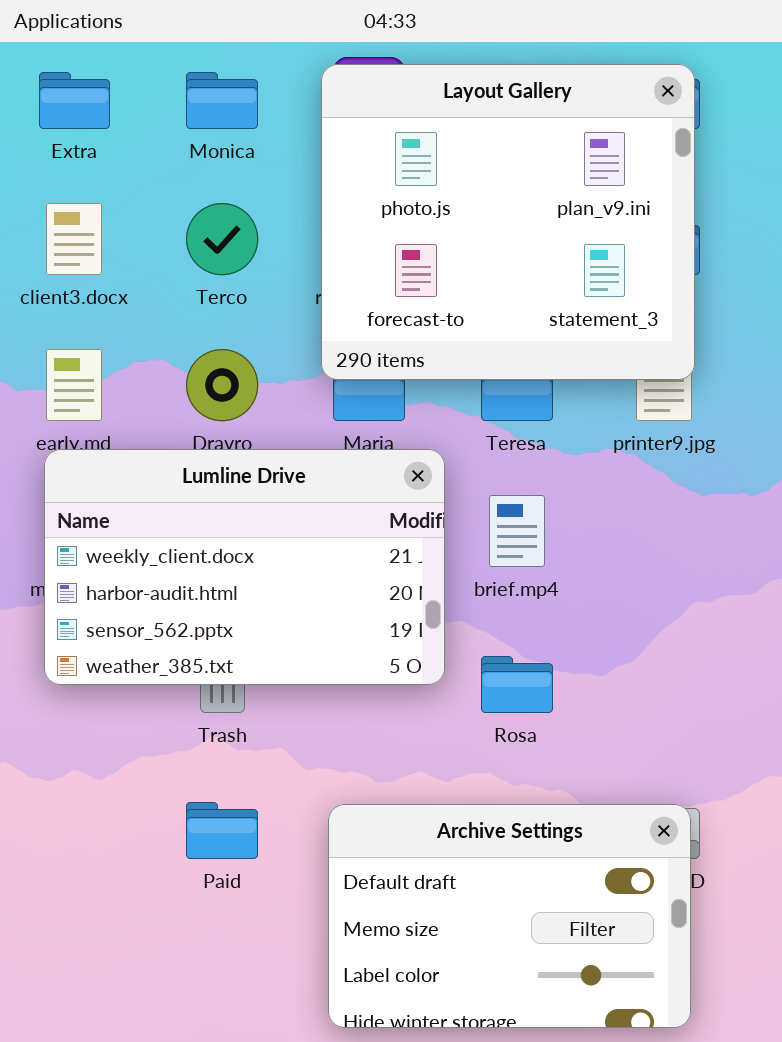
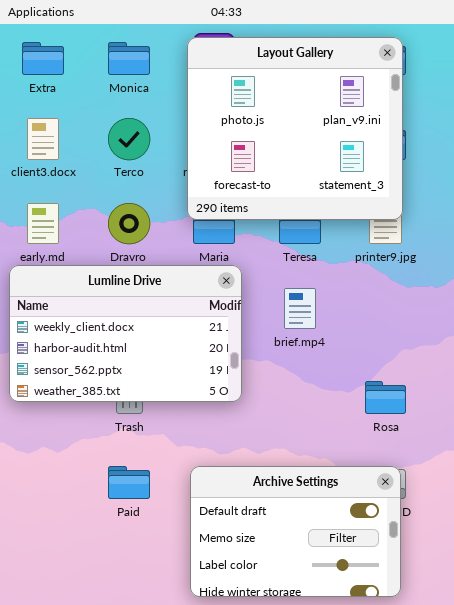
Lumline Drive: [44,449,445,685] -> [9,265,242,402], moved
Rosa: [481,656,553,713] -> [365,381,406,414], moved

